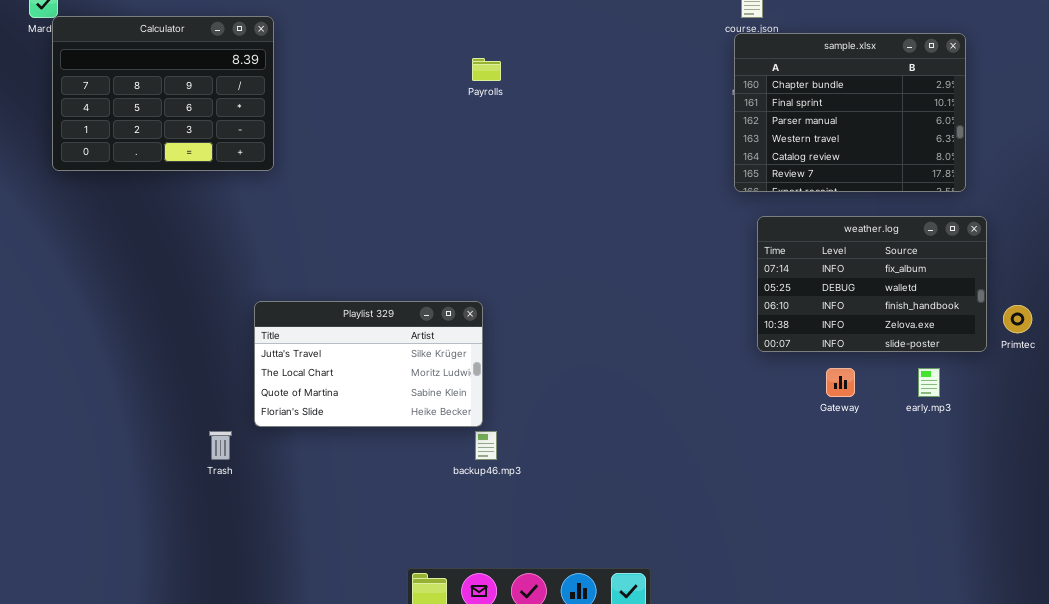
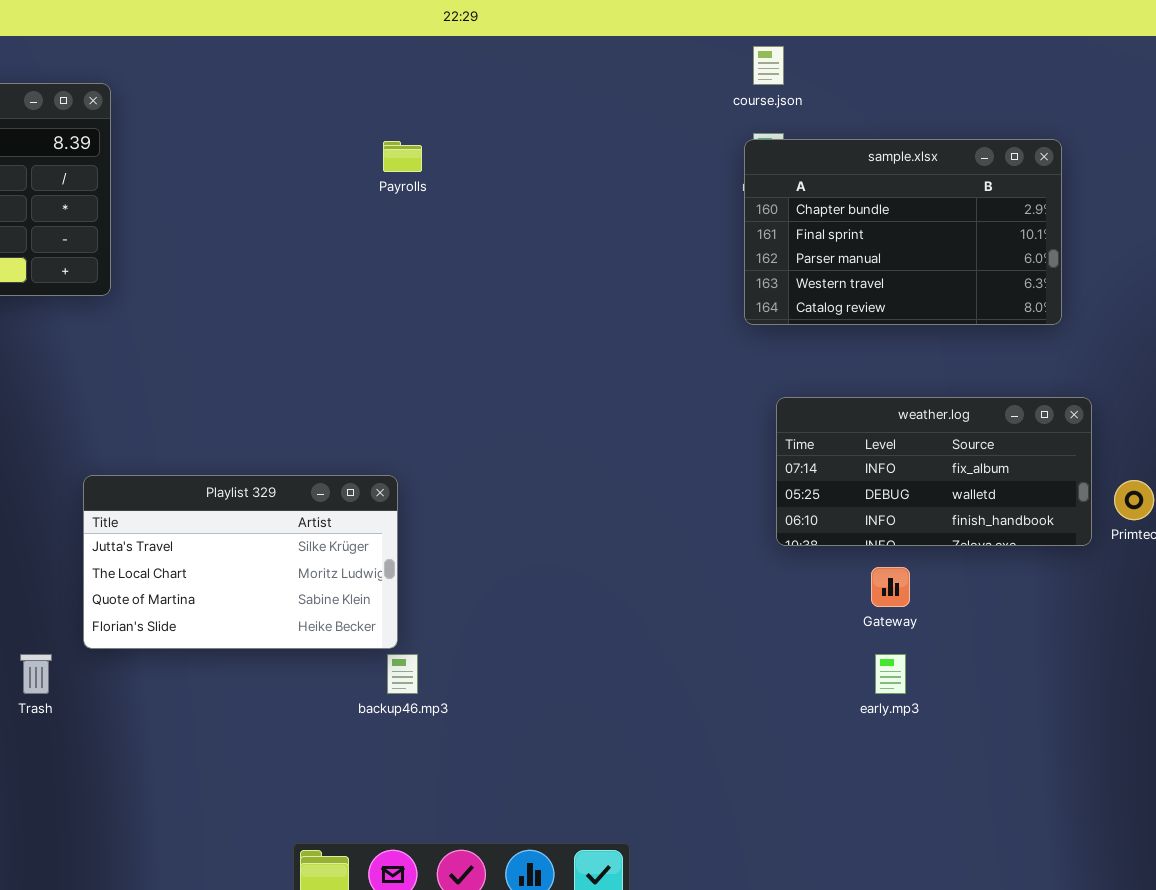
sample.xlsx: [734,33,966,192] -> [744,139,1062,325], resized
weather.log: [757,216,987,352] -> [776,397,1092,546], resized
early.mp3: [918,368,940,397] -> [875,654,906,694], moved

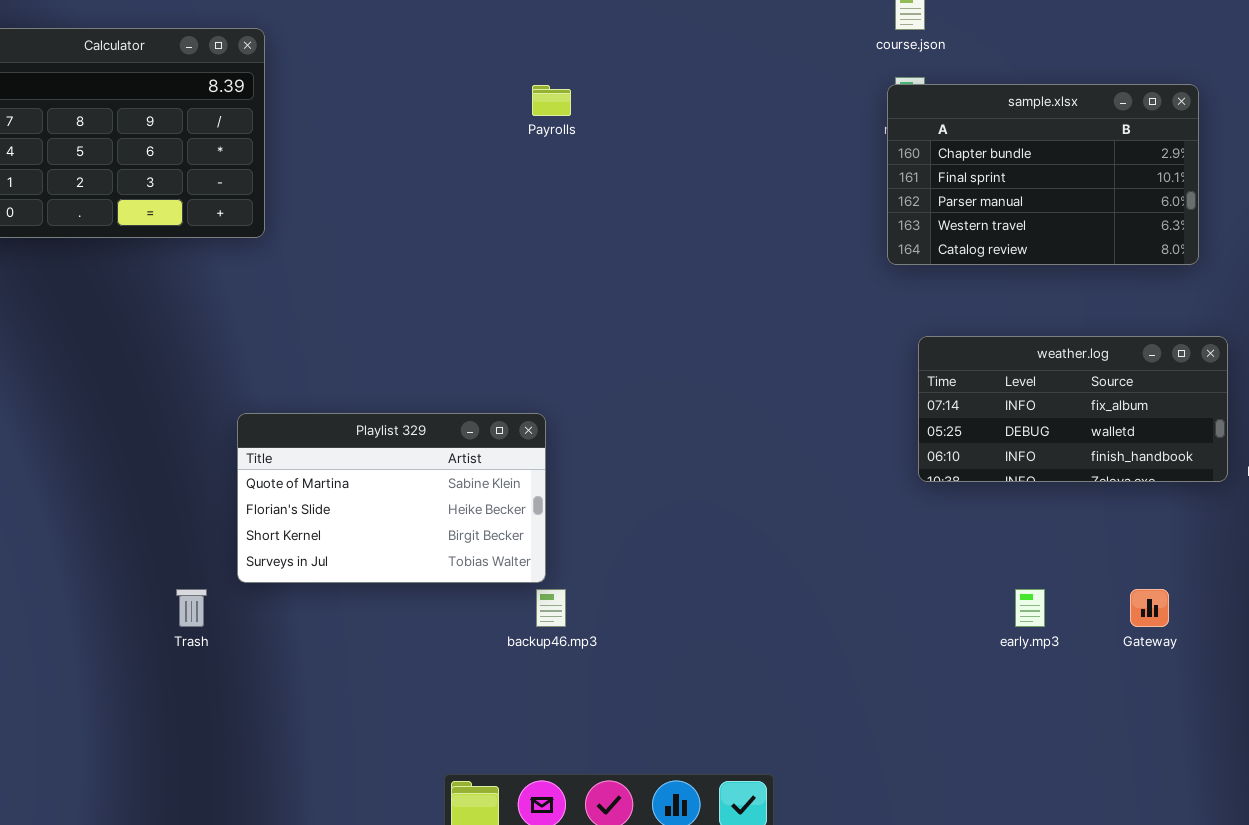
Playlist 329: [83,475,398,649] -> [237,413,546,583], scrolled down 2 rows
Gateway: [871,567,910,607] -> [1130,589,1169,627], moved

